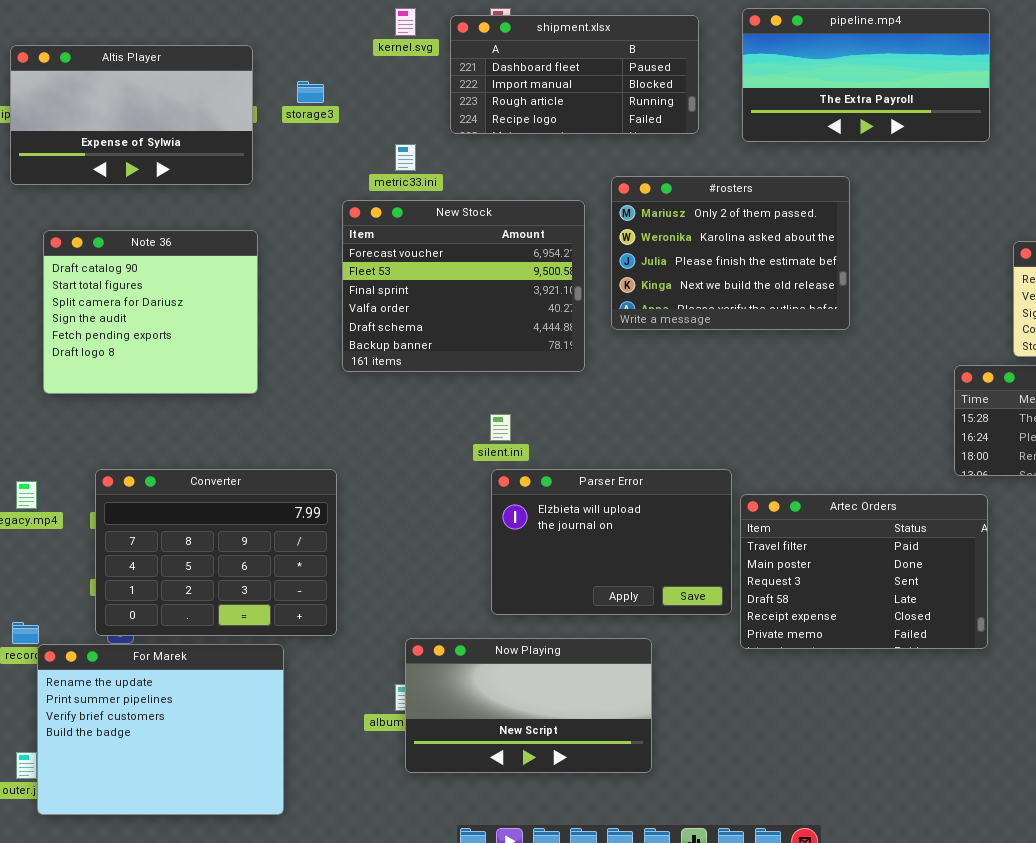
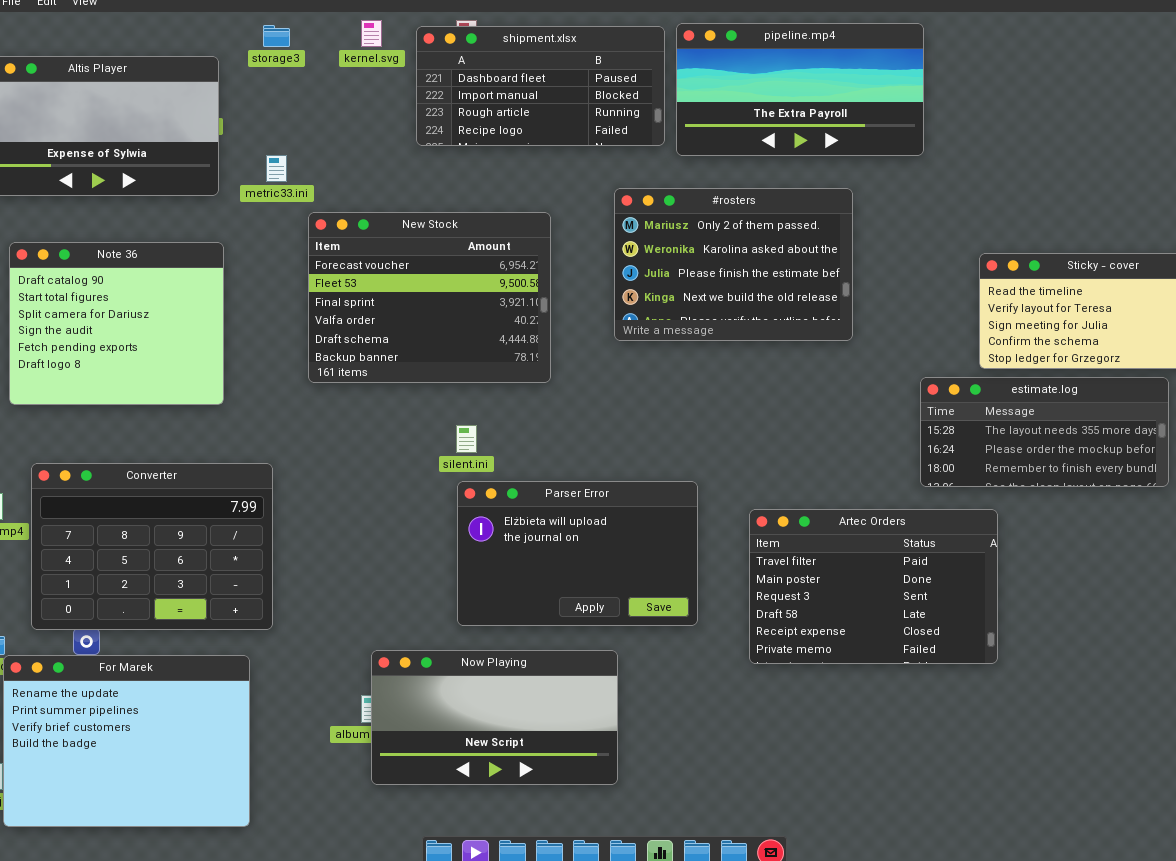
pipeline.mp4: [742,8,990,142] -> [676,23,924,156], moved
storage3: [297,81,324,103] -> [263,25,290,47], moved
metric33.ini: [395,144,416,171] -> [266,155,287,182], moved
#rosters: [611,176,850,330] -> [614,188,853,341], moved
Converter: [95,469,337,636] -> [31,463,273,630], moved
Artec Orders: [740,494,988,649] -> [749,509,998,664], moved

